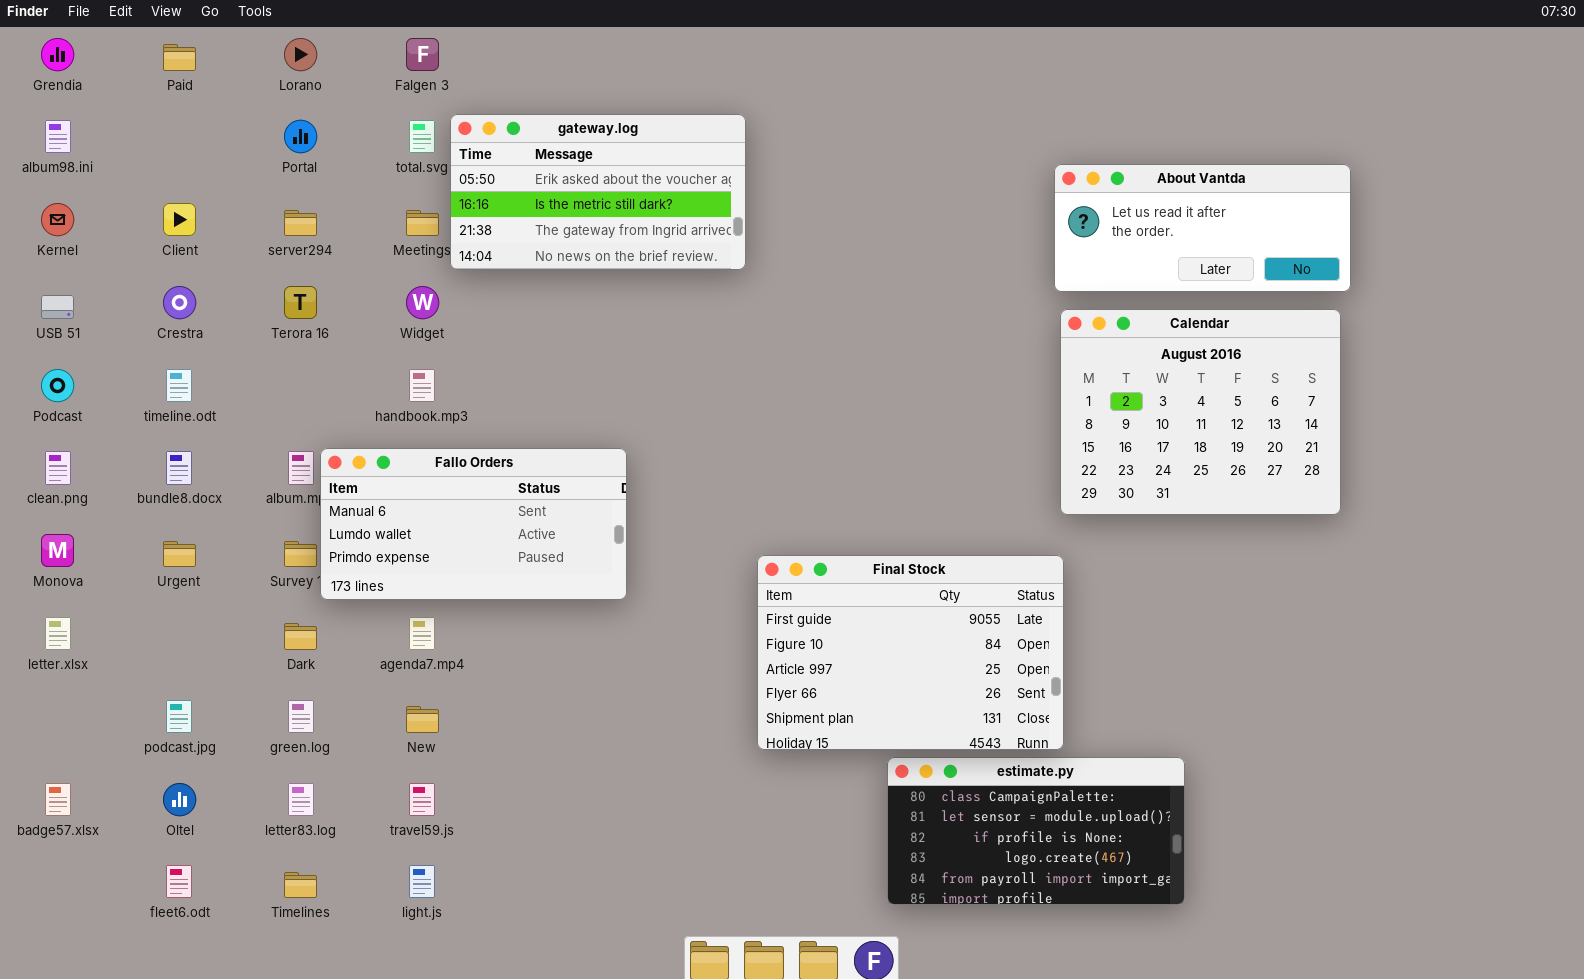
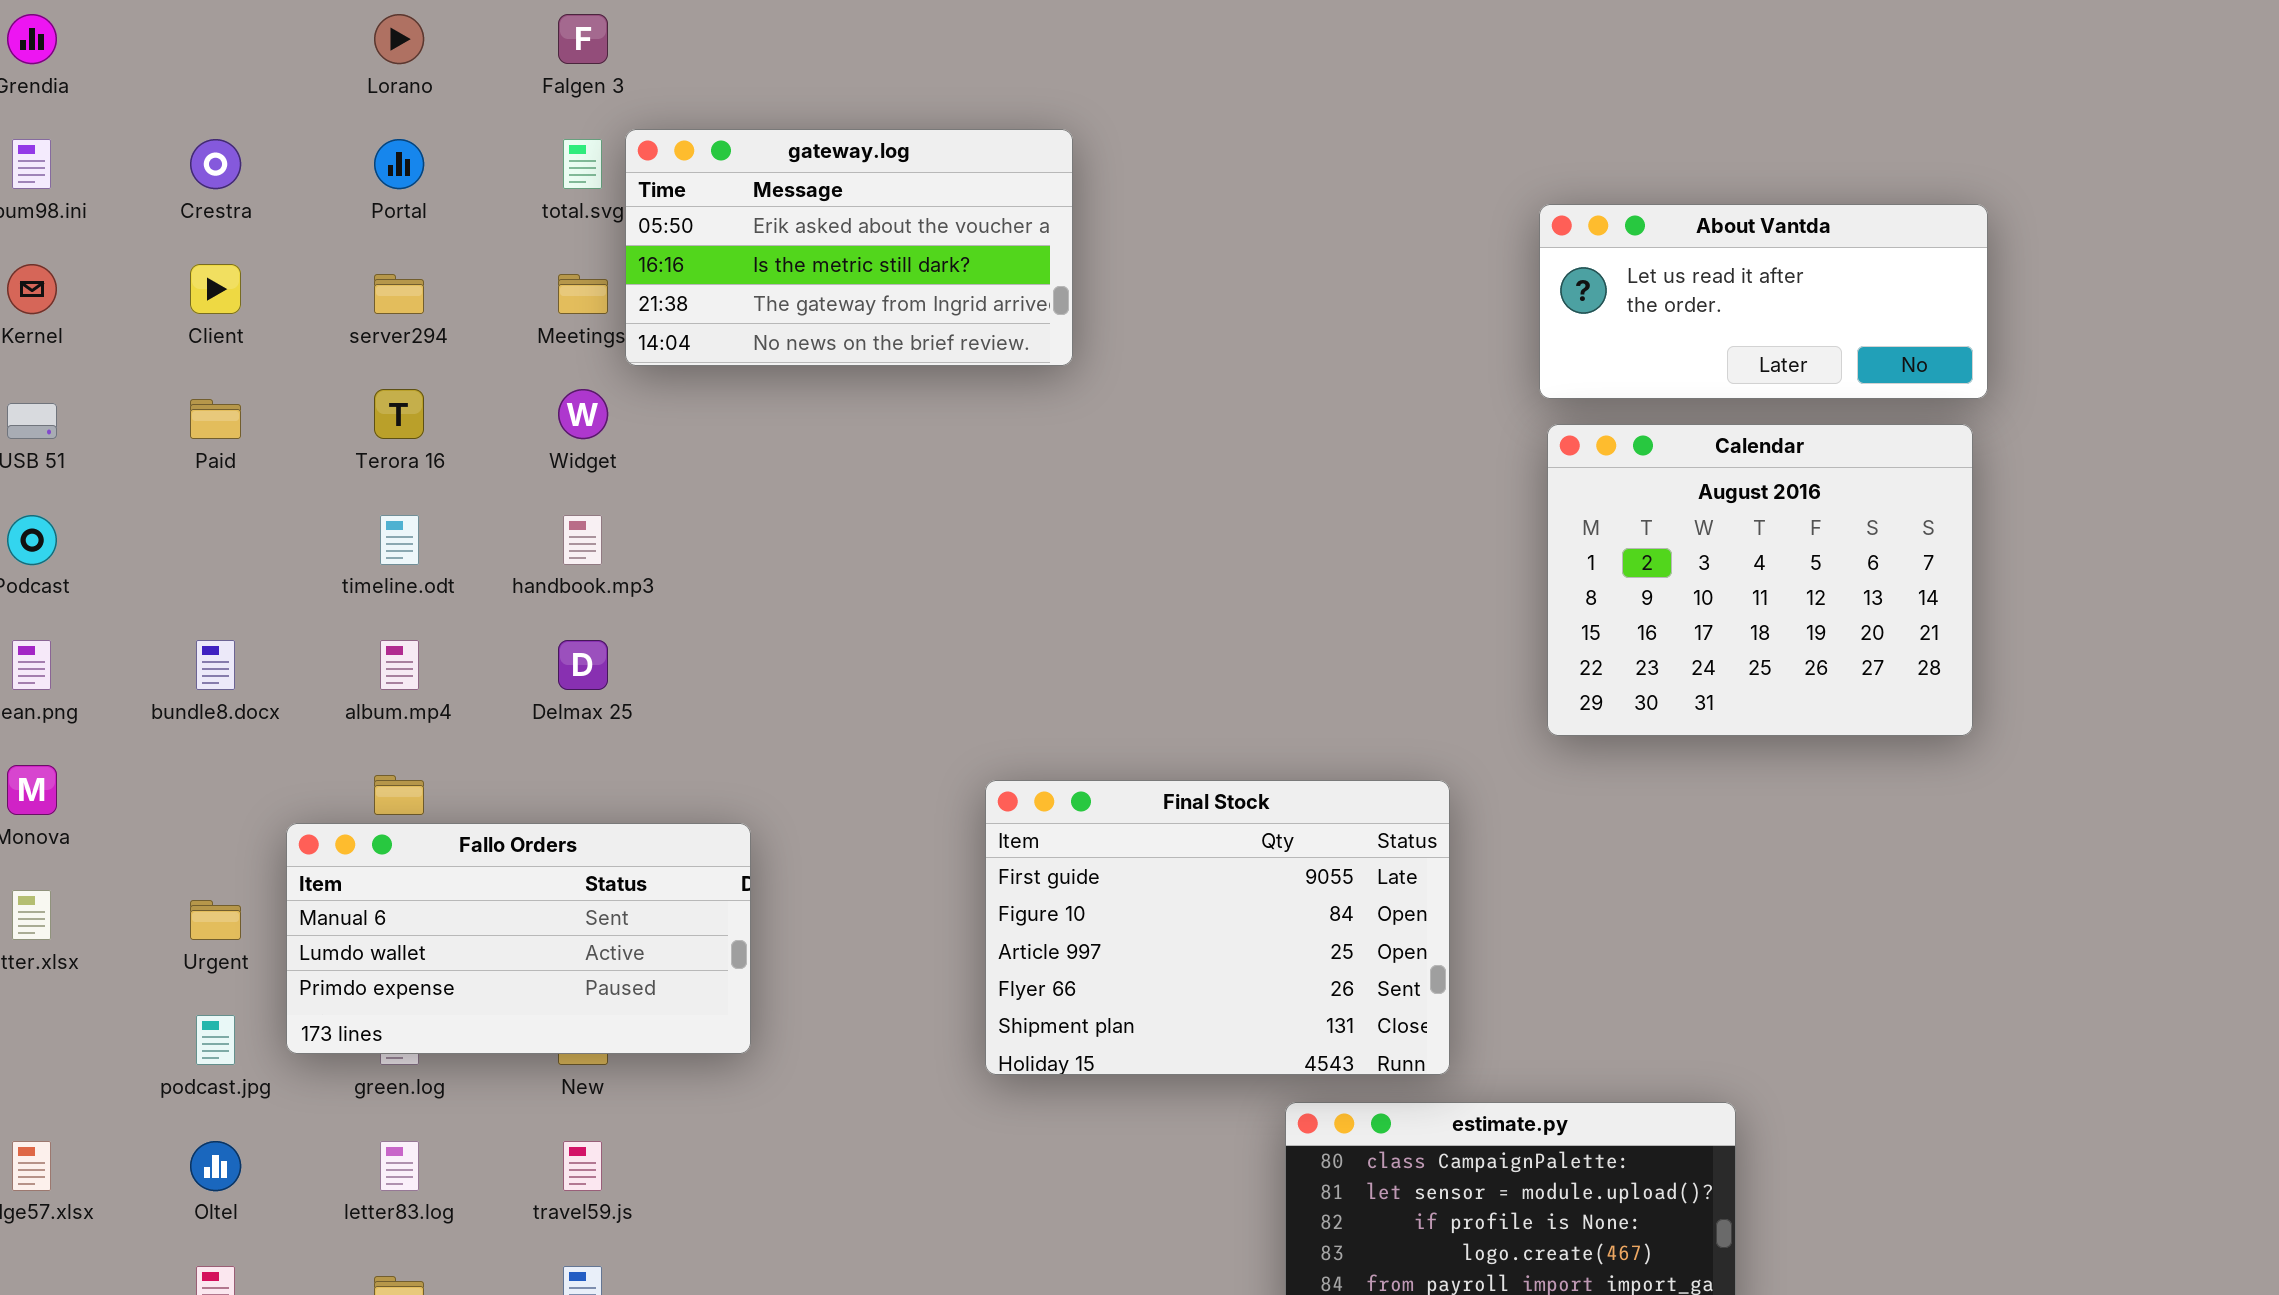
Paid: [163,44,196,71] -> [190,399,241,439], moved
Crestra: [163,286,196,319] -> [190,139,241,189], moved
timeline.odt: [166,369,192,402] -> [380,515,419,565], moved
Fallo Orders: [320,448,627,600] -> [286,823,751,1054], moved
Urgent: [163,541,196,567] -> [190,900,241,940], moved
Final Stock: [757,555,1064,750] -> [985,780,1450,1075], moved

